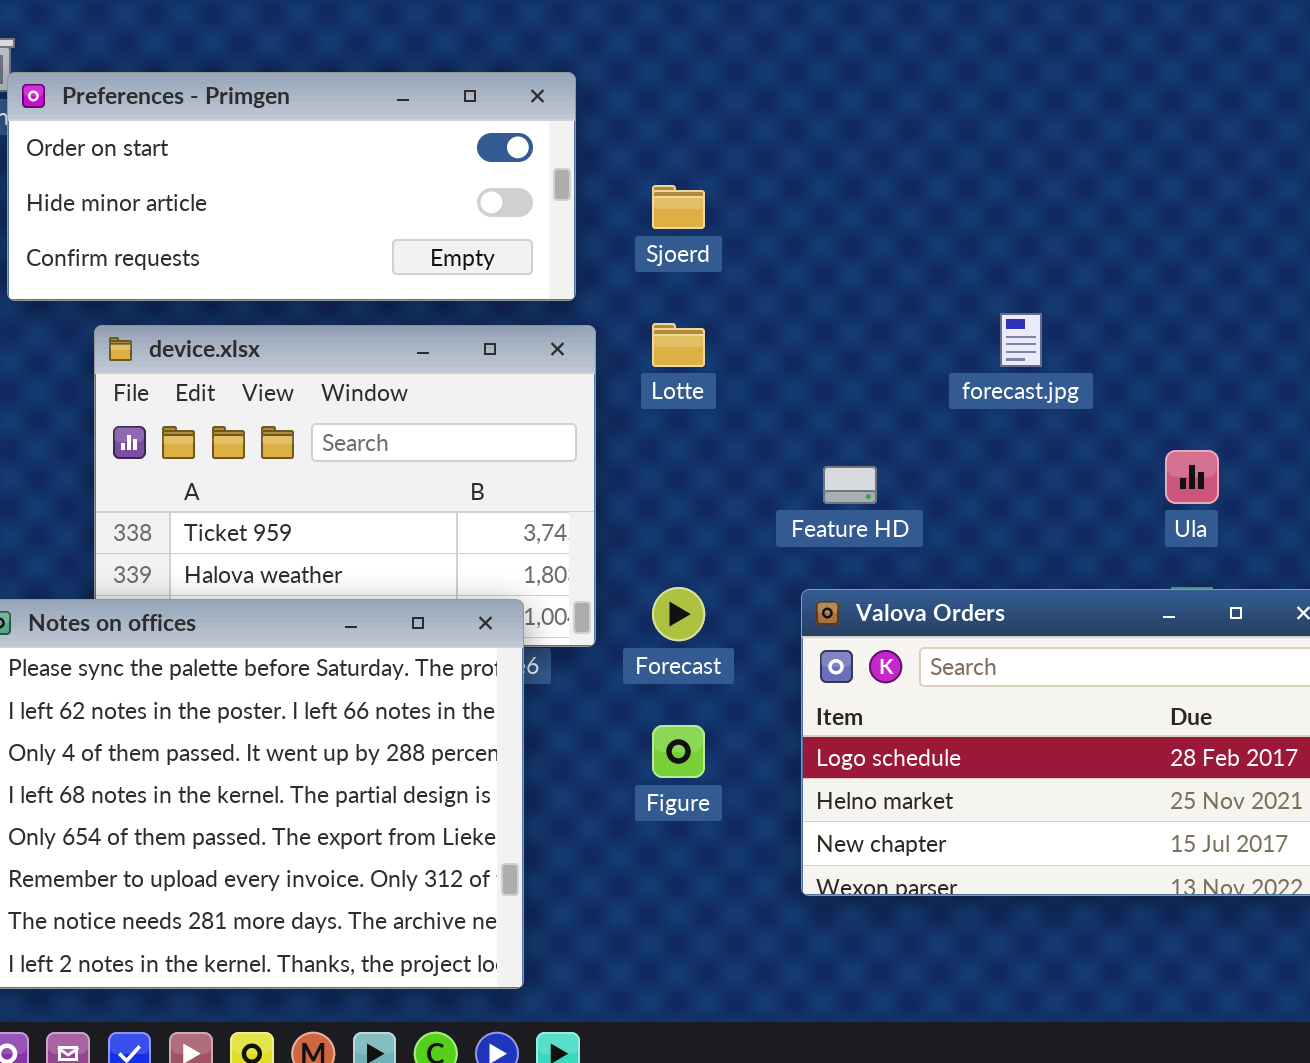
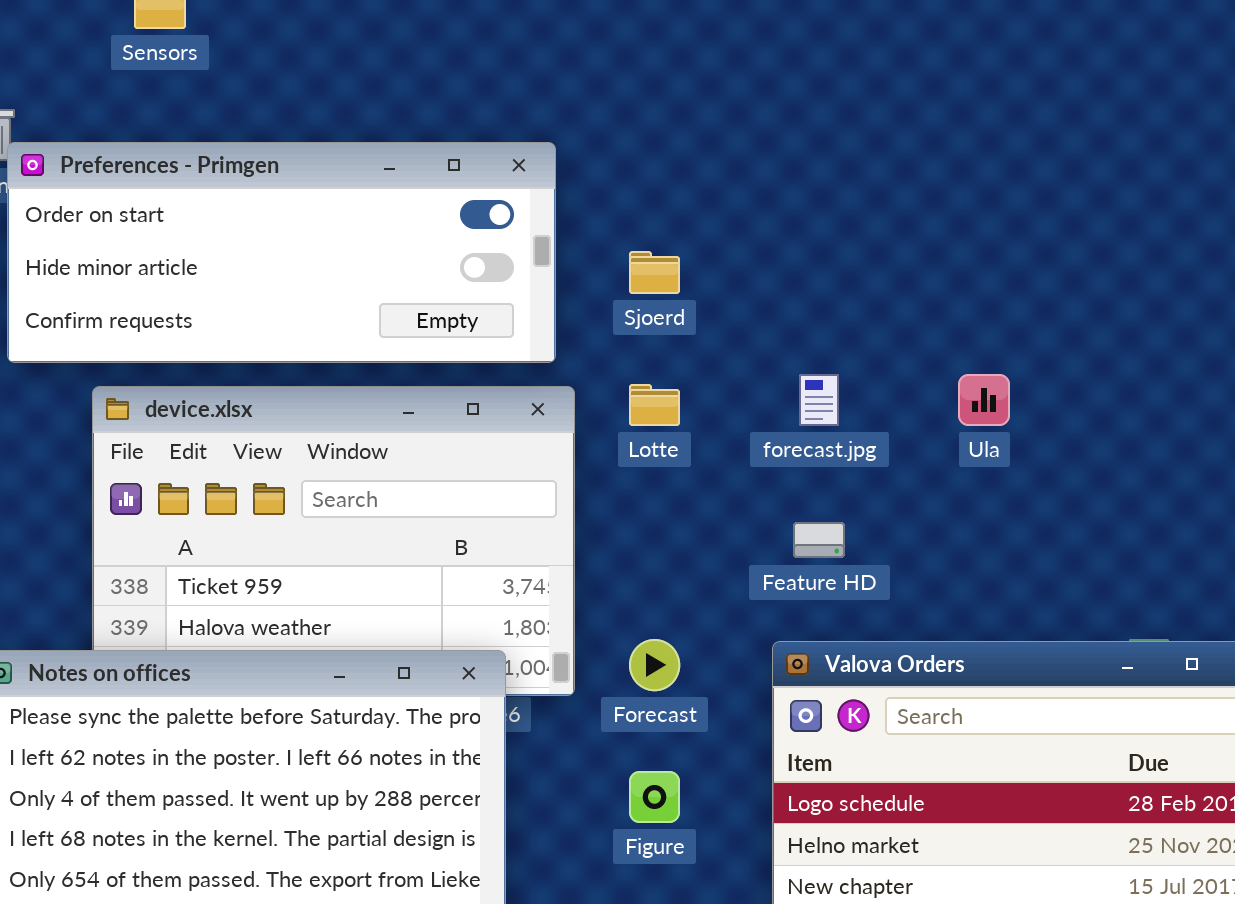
forecast.jpg: [1000,313,1042,367] -> [799,374,839,426], moved
Ula: [1165,450,1219,504] -> [958,374,1010,426], moved

